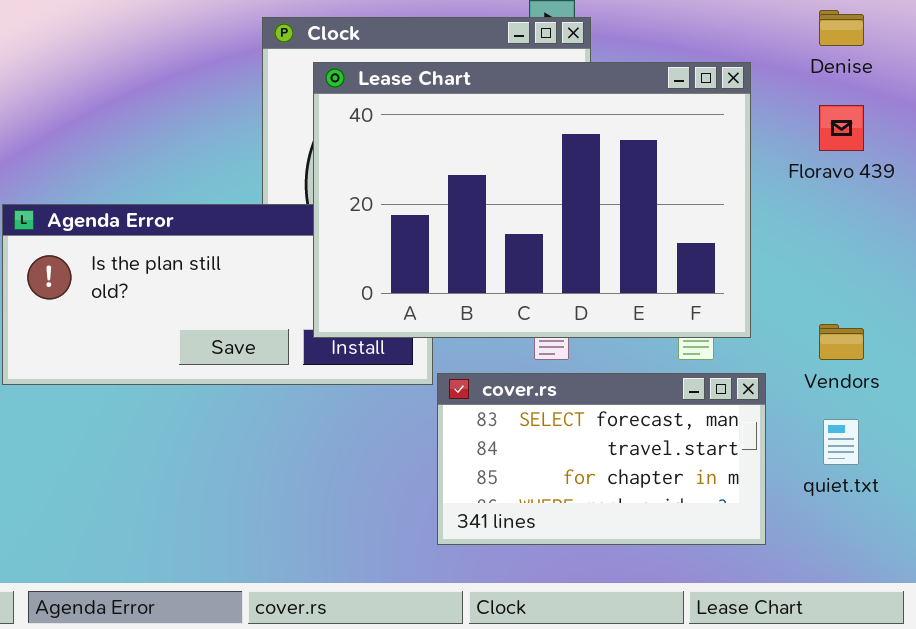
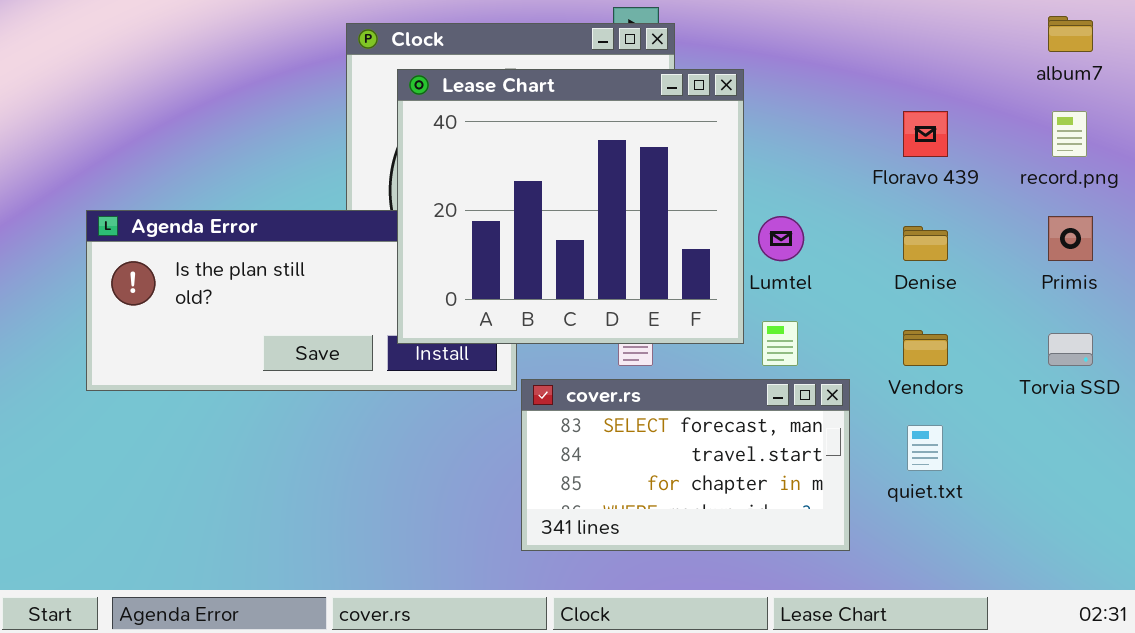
Denise: [819,10,864,46] -> [903,226,948,261], moved
Lease Chart: [313,62,751,338] -> [397,69,744,344], resized

